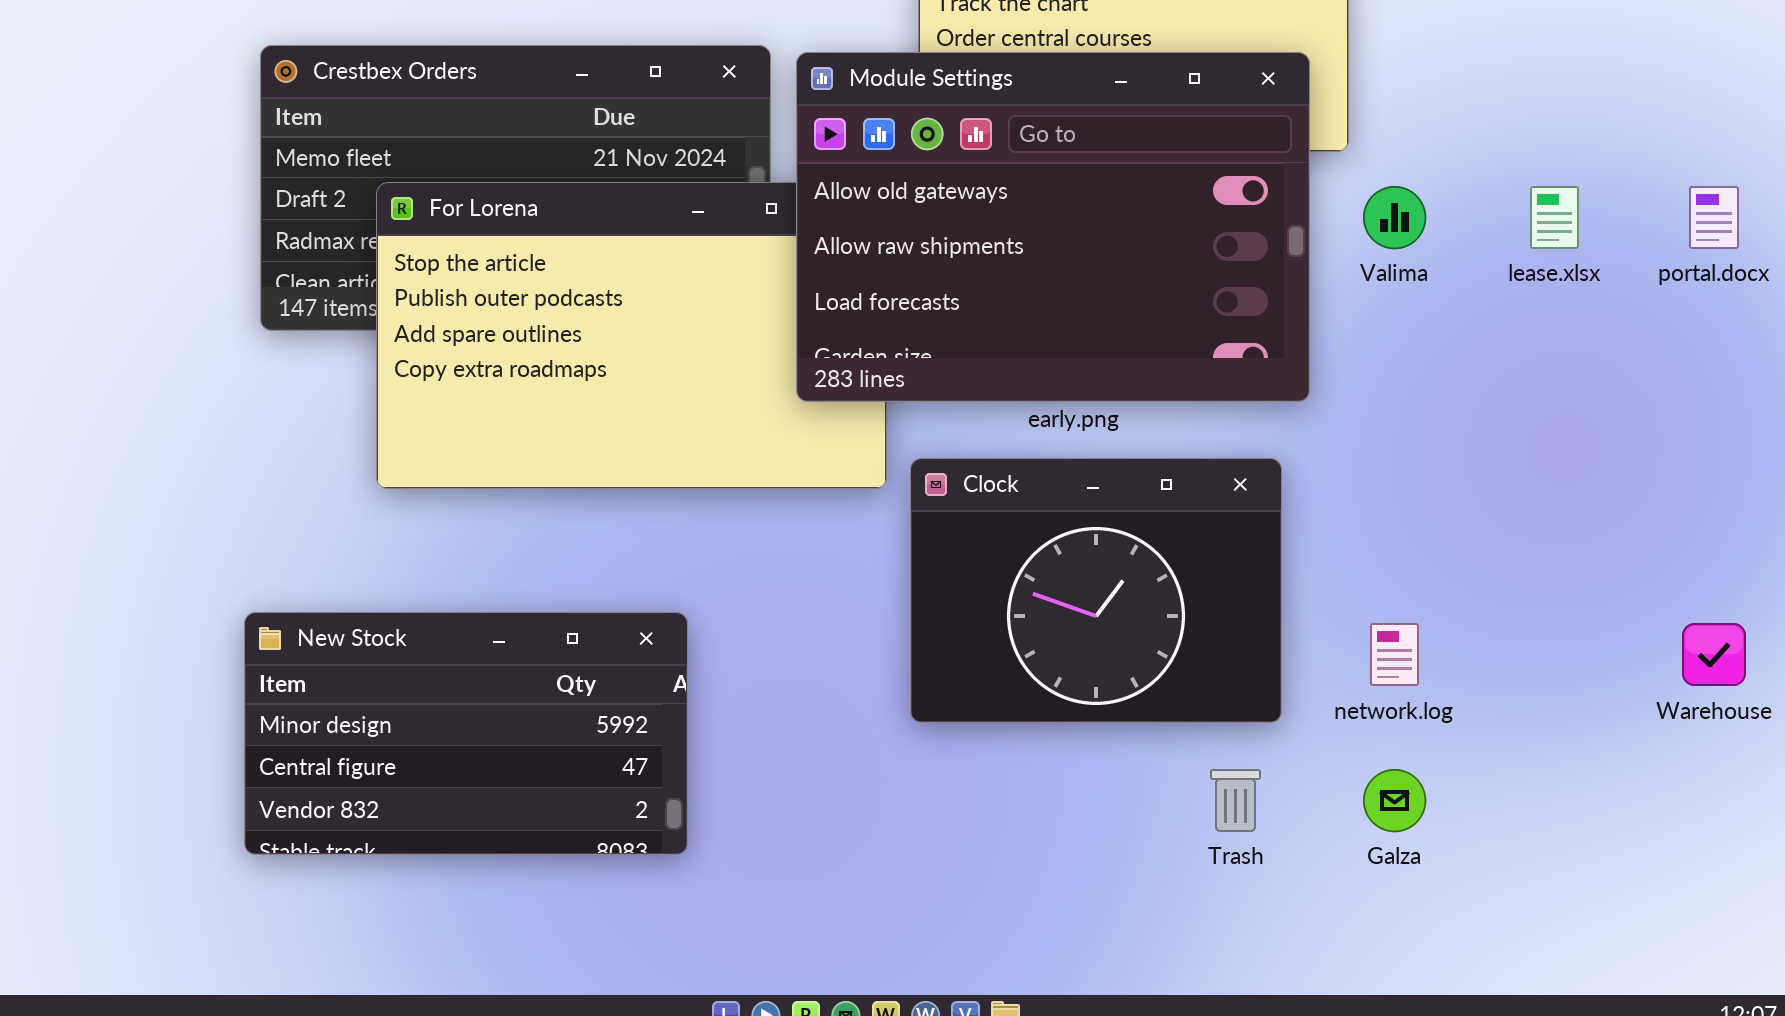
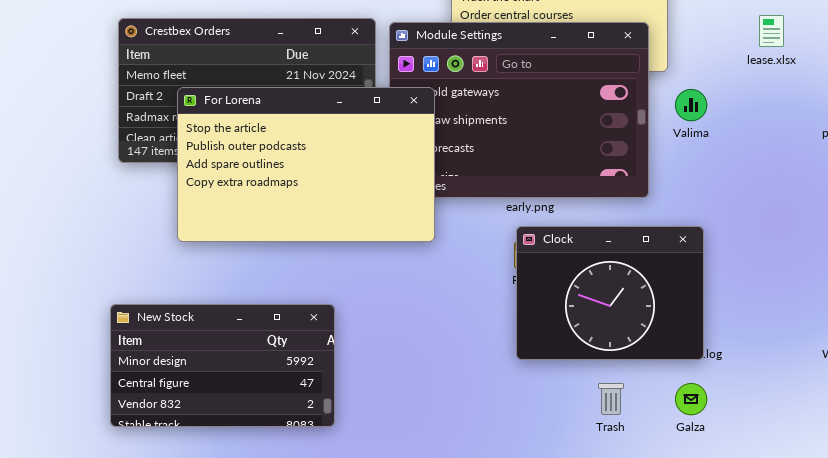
For Lorena: [376,182,887,489] -> [177,87,435,242], raised
lease.xlsx: [1530,186,1579,249] -> [759,15,784,47], moved
Clock: [910,458,1282,723] -> [516,226,704,360], moved

